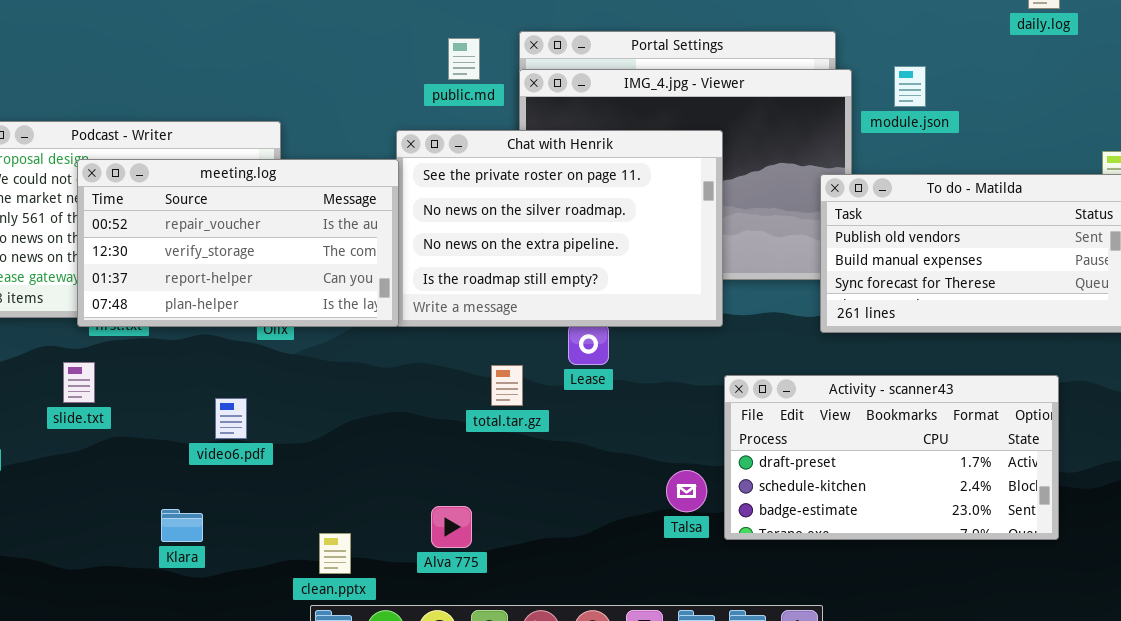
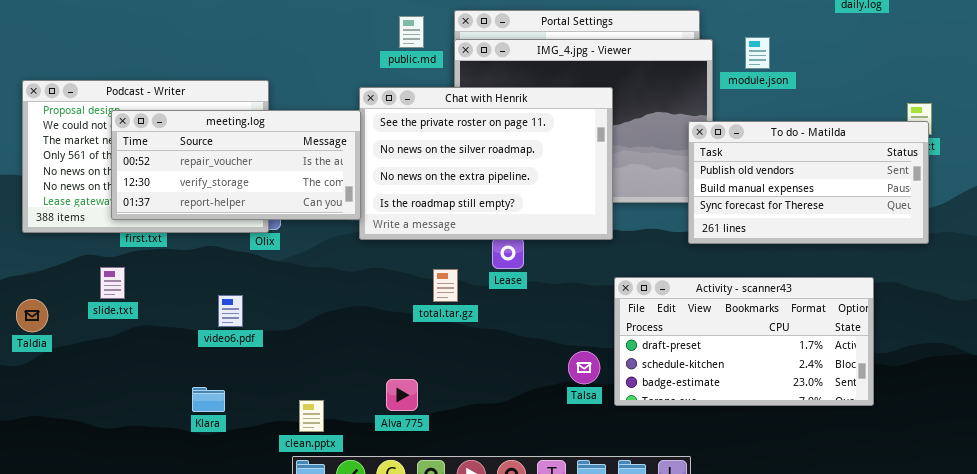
meeting.log: [77,159,399,327] -> [111,110,361,220], resized
Klara: [161,509,203,542] -> [192,387,225,412], moved

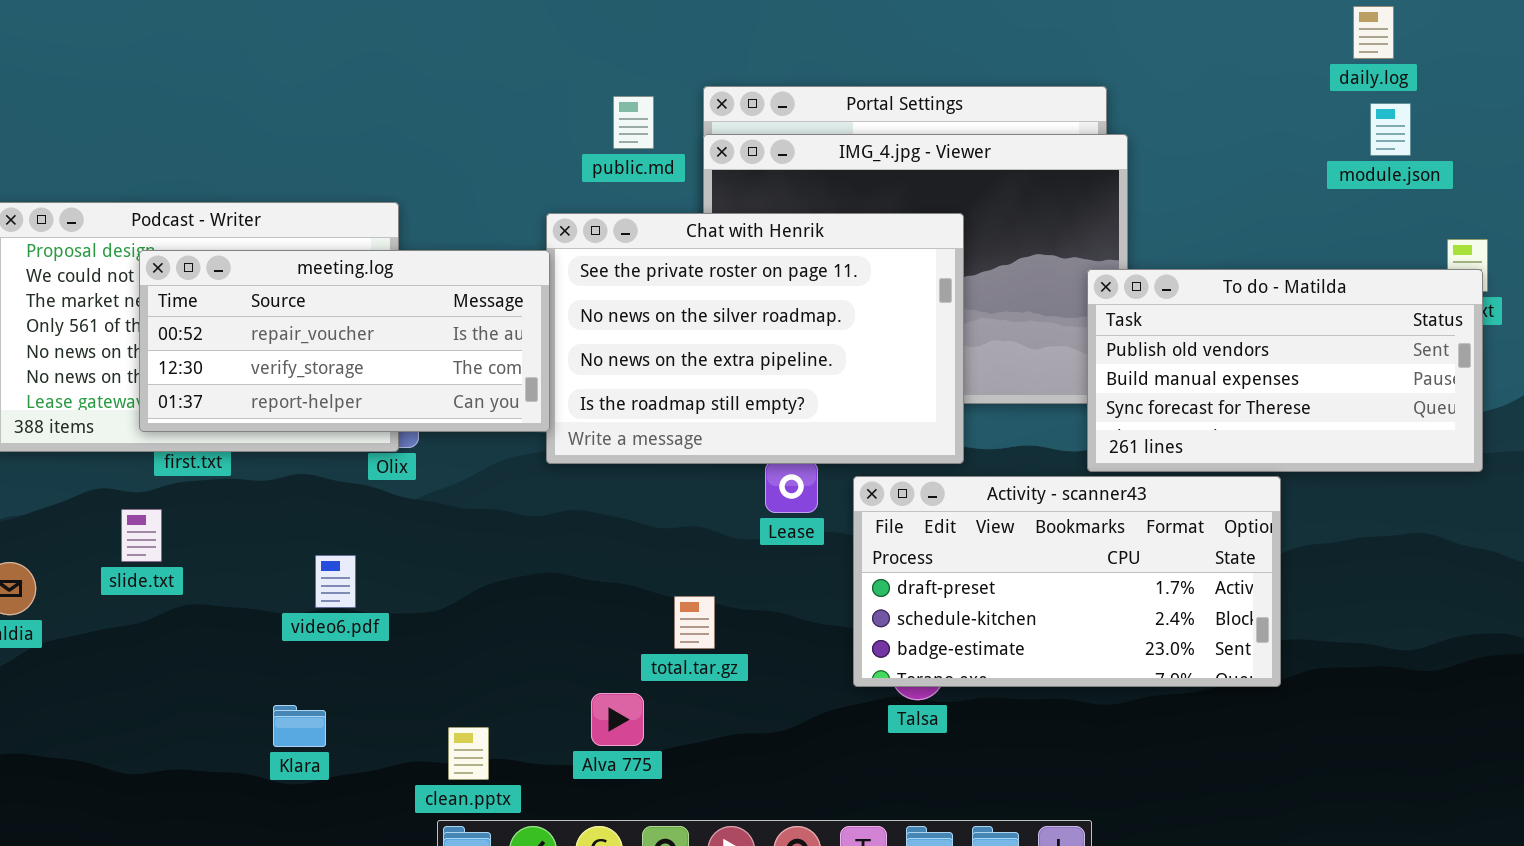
module.json: [745,37,770,69] -> [1370,103,1411,156], moved
total.tar.gz: [433,269,458,302] -> [674,596,715,649], moved
Activity - scanner43: [614,277,874,406] -> [853,476,1281,687], moved

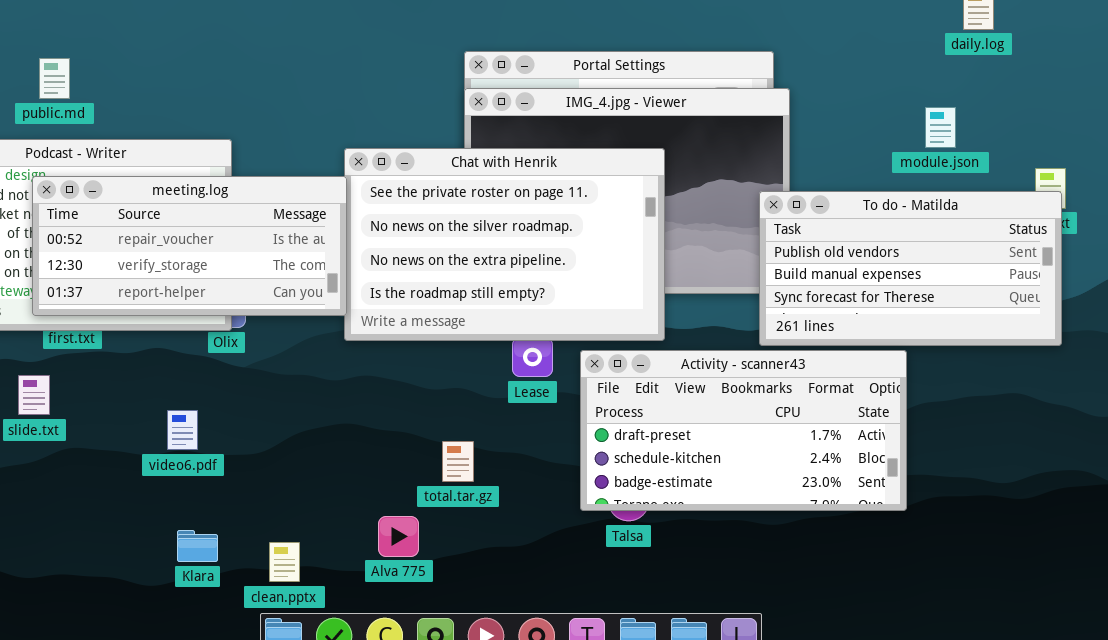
public.md: [613,96,654,149] -> [39,58,70,99], moved
module.json: [1370,103,1411,156] -> [925,107,956,148], moved
Klara: [273,705,326,747] -> [177,530,218,562], moved

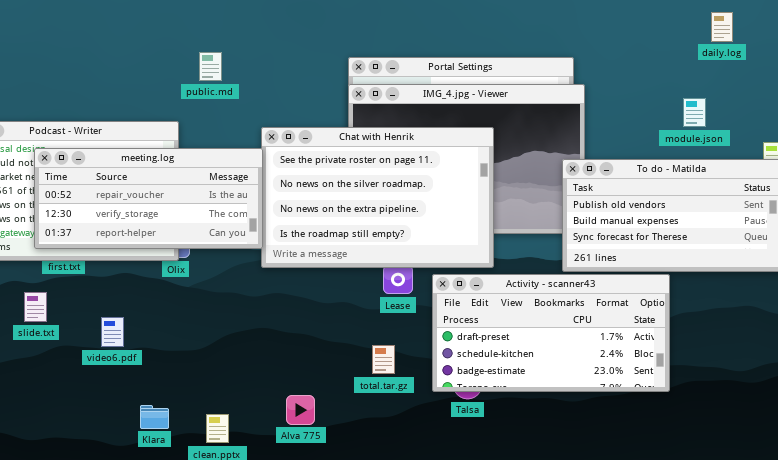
public.md: [39,58,70,99] -> [199,52,222,81], moved
video6.pdf: [167,410,198,450] -> [101,317,124,347], moved
total.tar.gz: [442,441,474,482] -> [372,345,395,374], moved

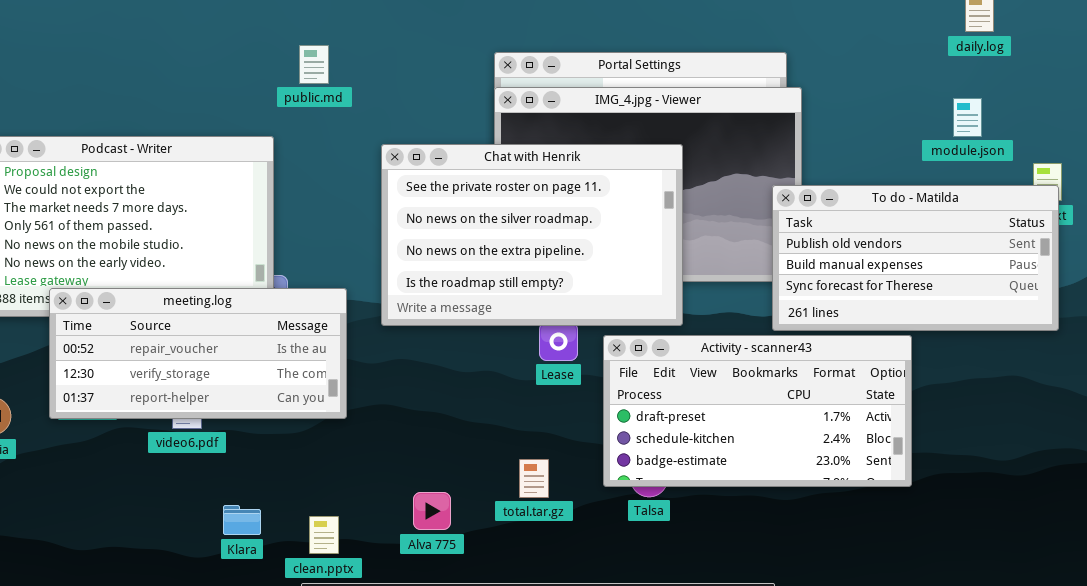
module.json: [683,98,706,127] -> [953,98,982,137], moved
meeting.log: [34,148,263,249] -> [49,288,347,419], moved
total.tar.gz: [372,345,395,374] -> [519,459,549,498], moved

